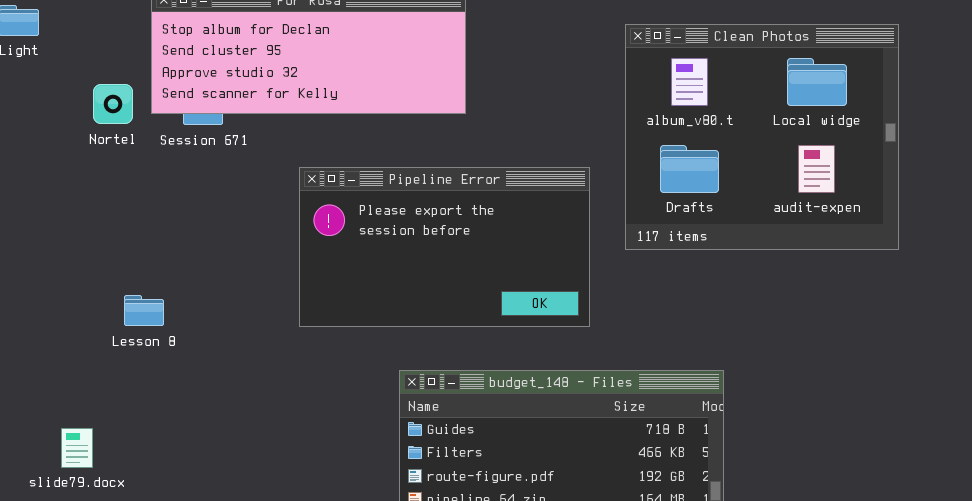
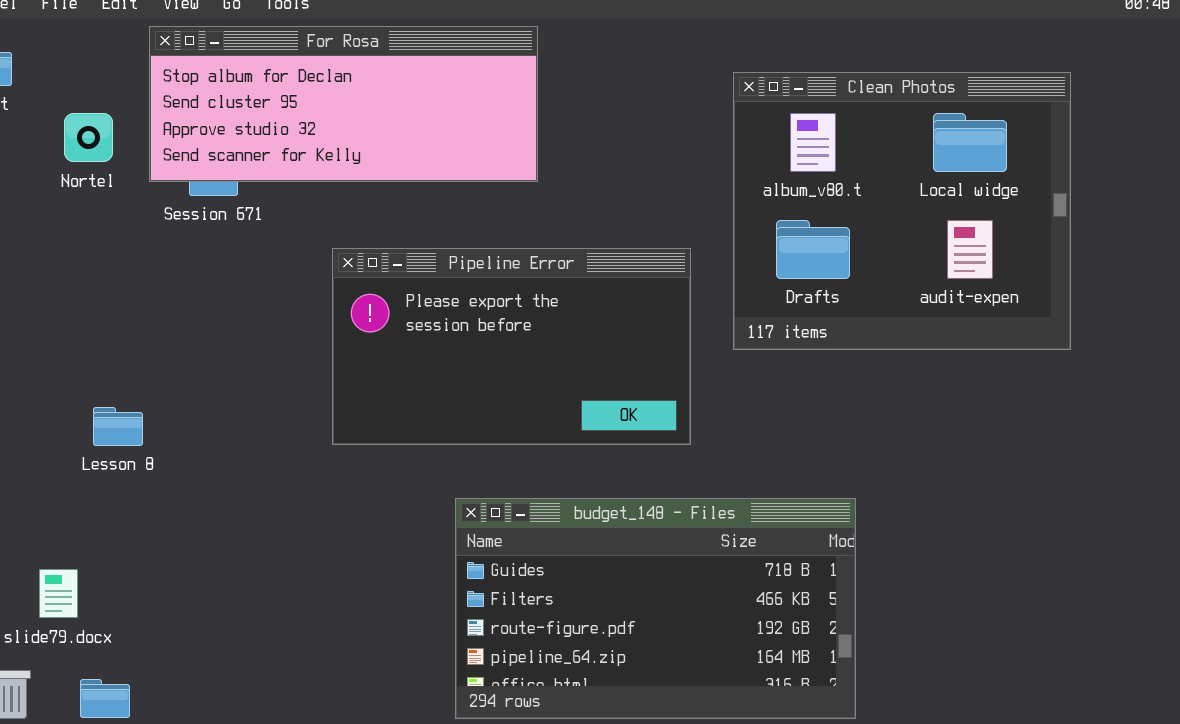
Nortel: [93,84,133,124] -> [64,113,113,162], moved
Lesson 8: [124,295,164,326] -> [93,407,143,446], moved

